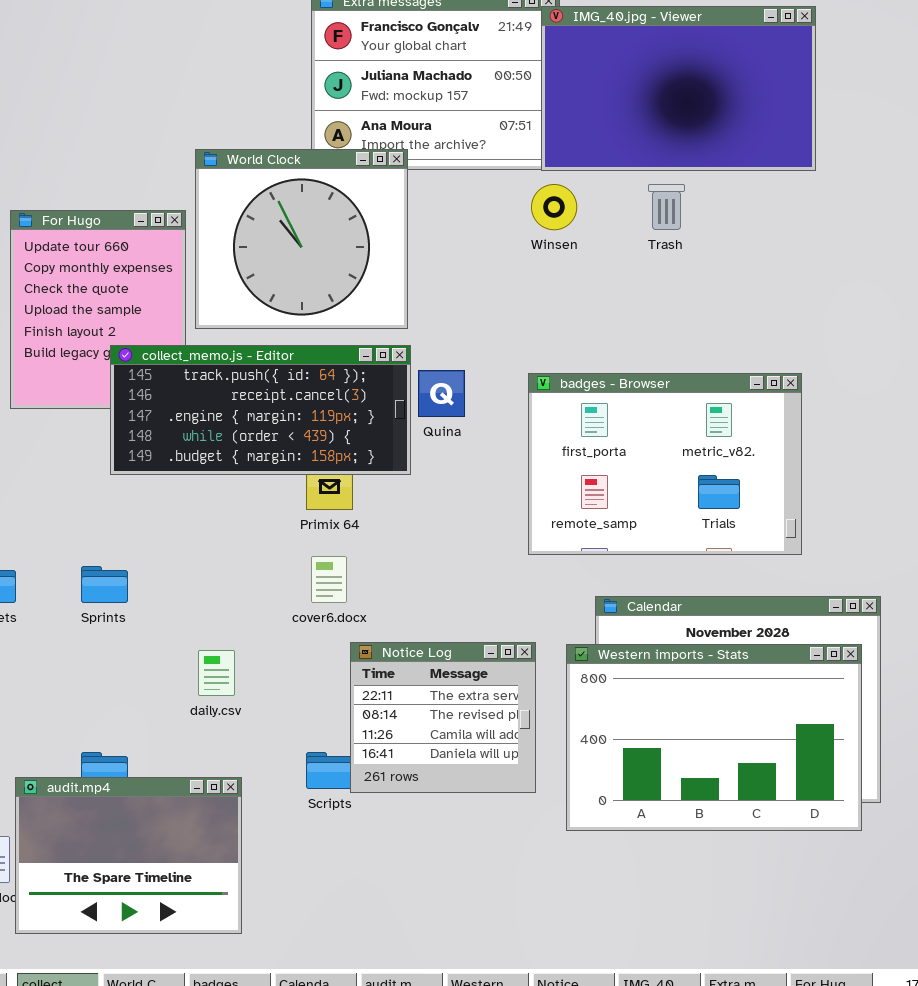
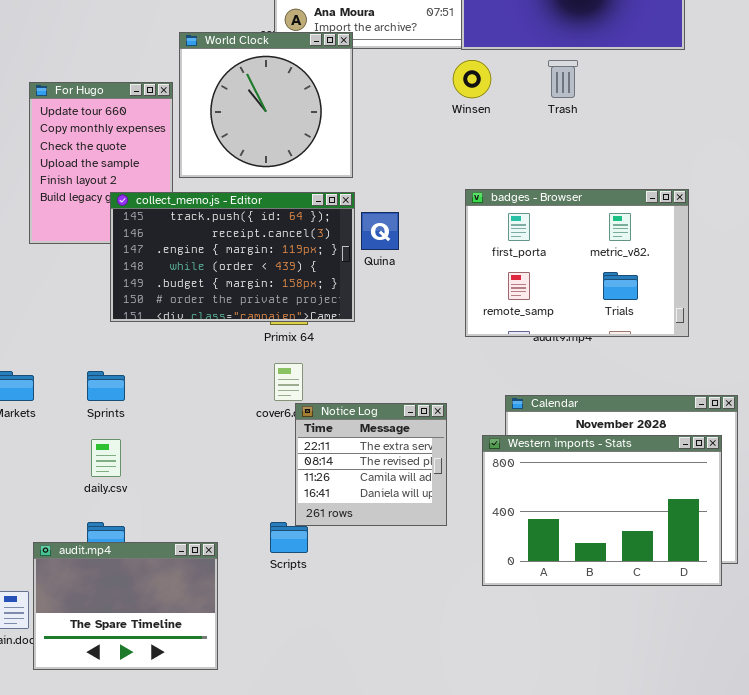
collect_memo.js - Editor: [110,345,411,475] -> [110,192,355,322], resized
badges - Browser: [528,373,802,555] -> [465,189,689,337], moved
Notice Log: [350,642,536,793] -> [295,403,447,526], moved
daily.csv: [198,650,235,696] -> [91,439,121,477], moved

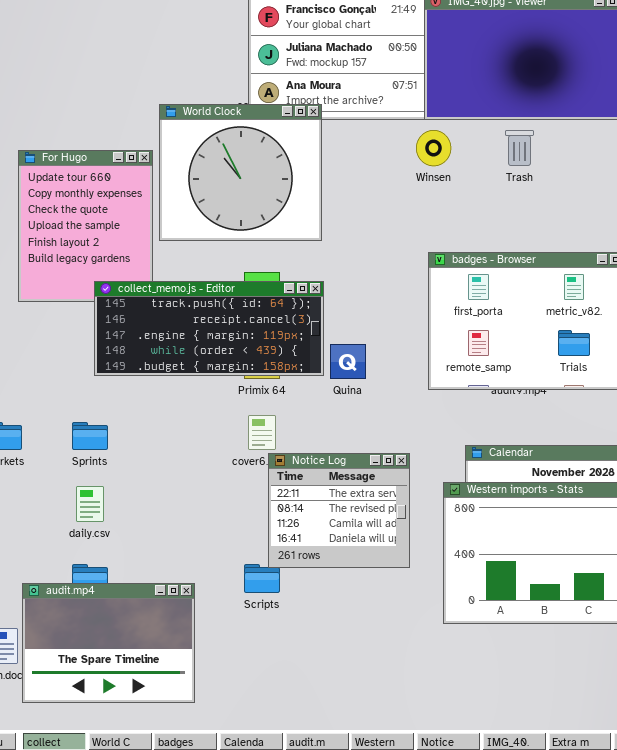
collect_memo.js - Editor: [110,192,355,322] -> [94,281,324,376], resized
Quina: [361,212,399,250] -> [330,344,366,379], moved

